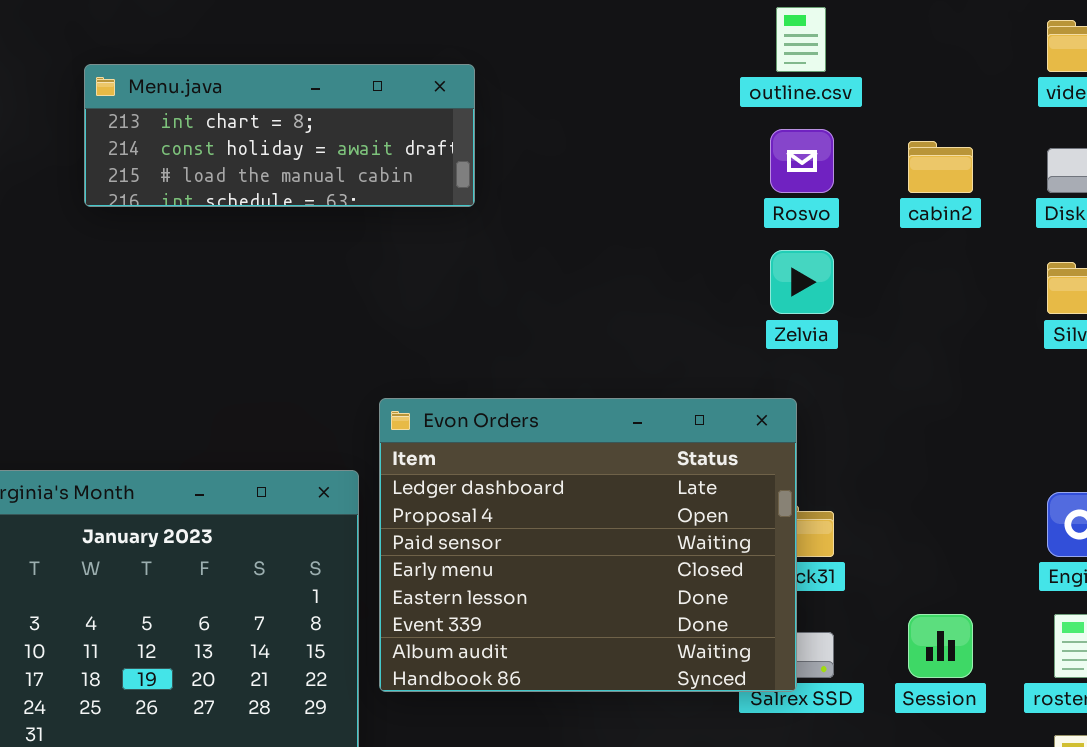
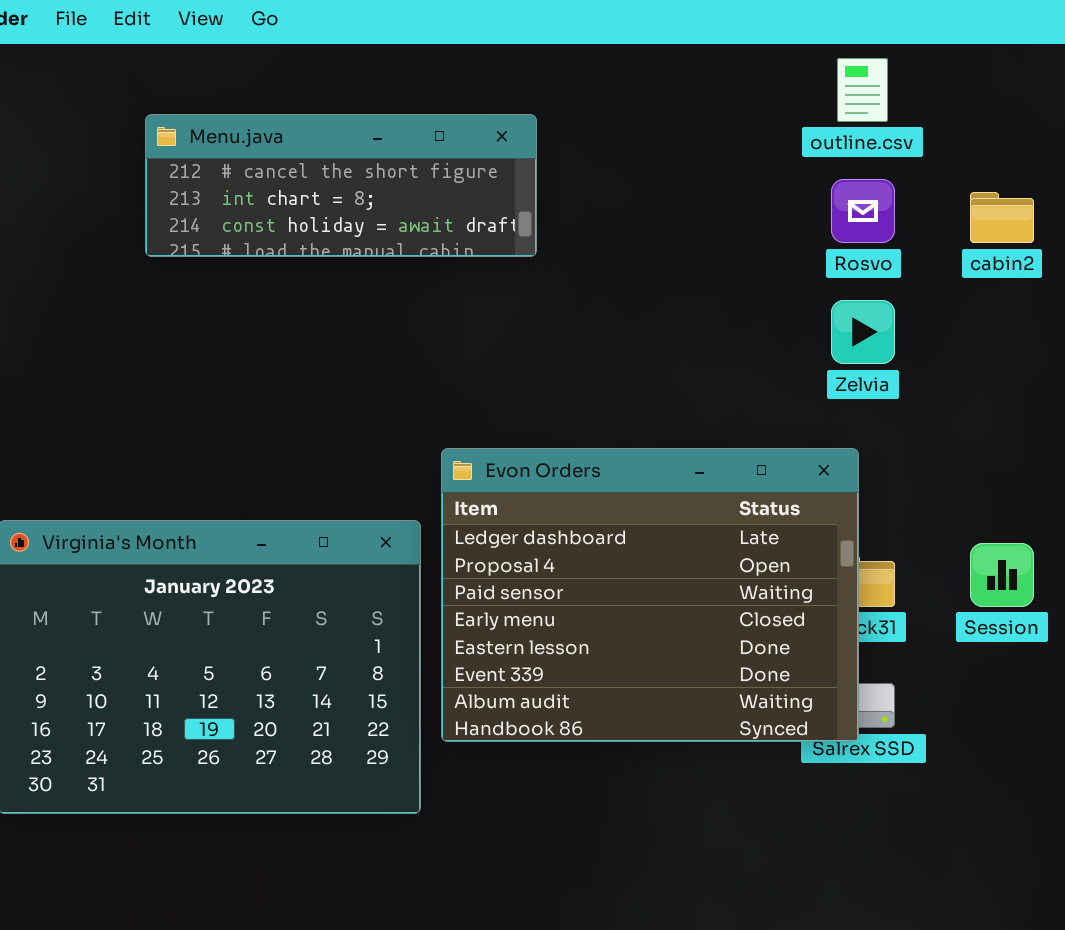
Menu.java: [84,64,475,207] -> [145,114,537,257], scrolled up 1 row
Session: [908,614,973,678] -> [970,543,1034,607], moved

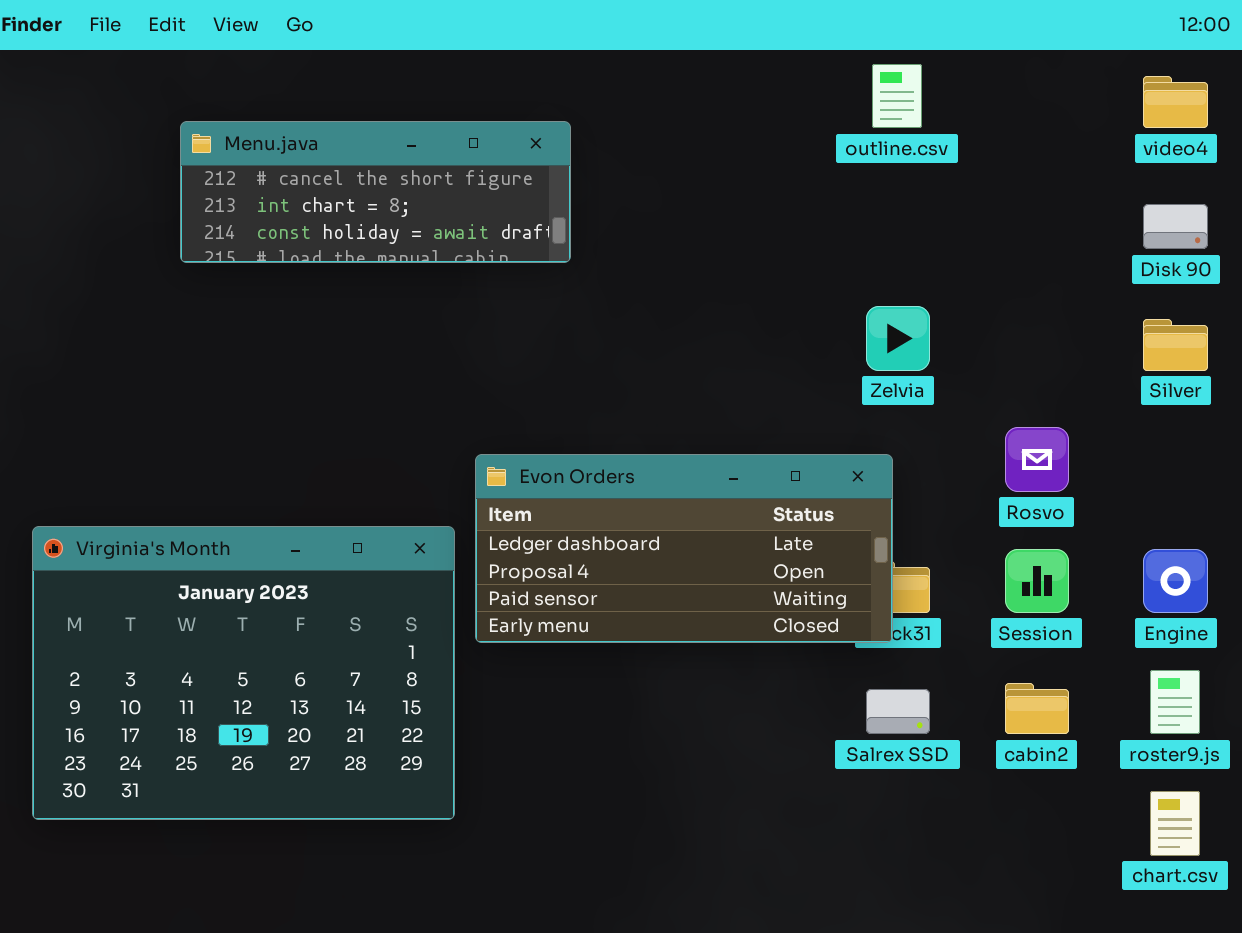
Rosvo: [831,179,895,243] -> [1005,427,1069,492], moved
cabin2: [970,192,1034,243] -> [1005,683,1069,734], moved
Evon Orders: [441,448,859,742] -> [475,454,893,643], resized

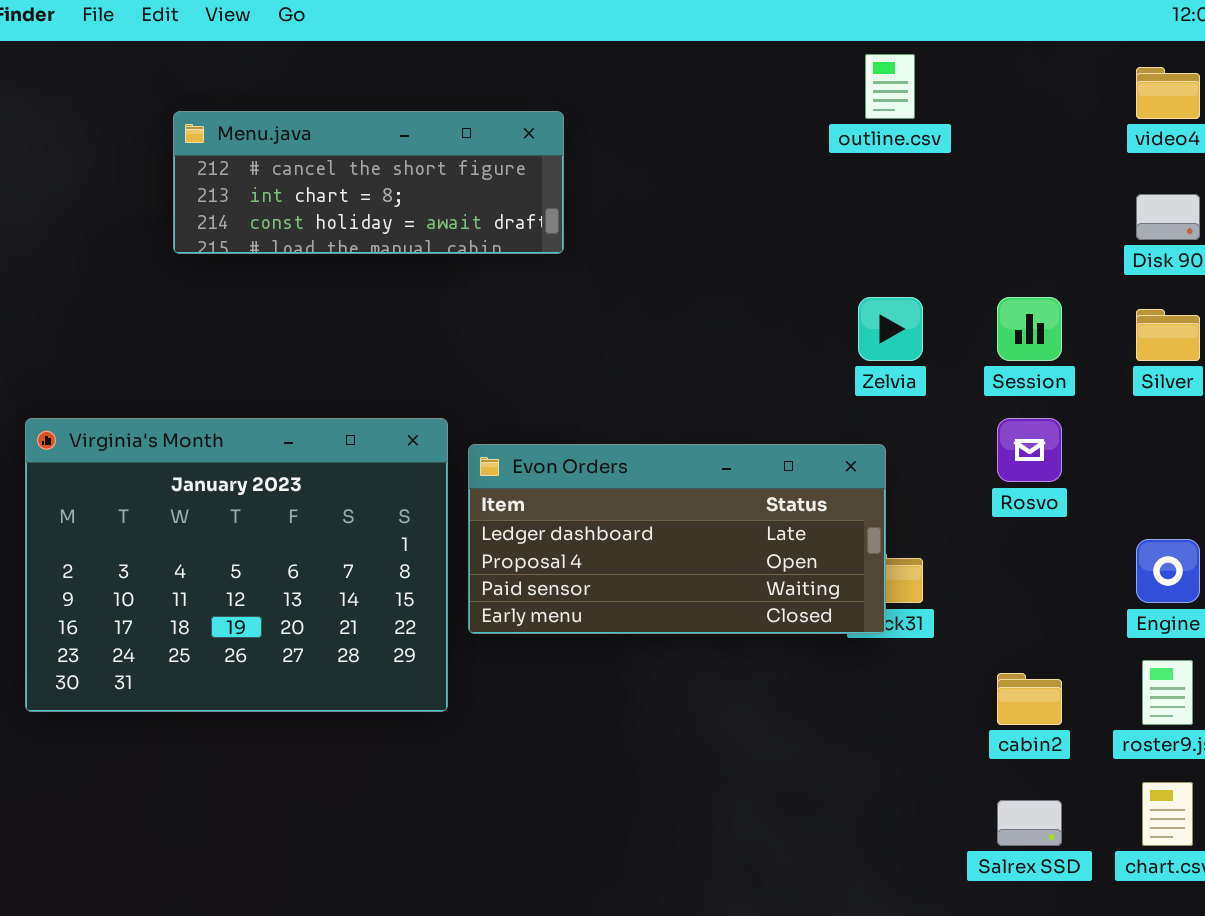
Virginia's Month: [32,526,455,820] -> [25,418,448,712], moved
Session: [1005,549,1069,613] -> [997,297,1062,361], moved
Salrex SSD: [866,689,930,734] -> [997,800,1062,846], moved

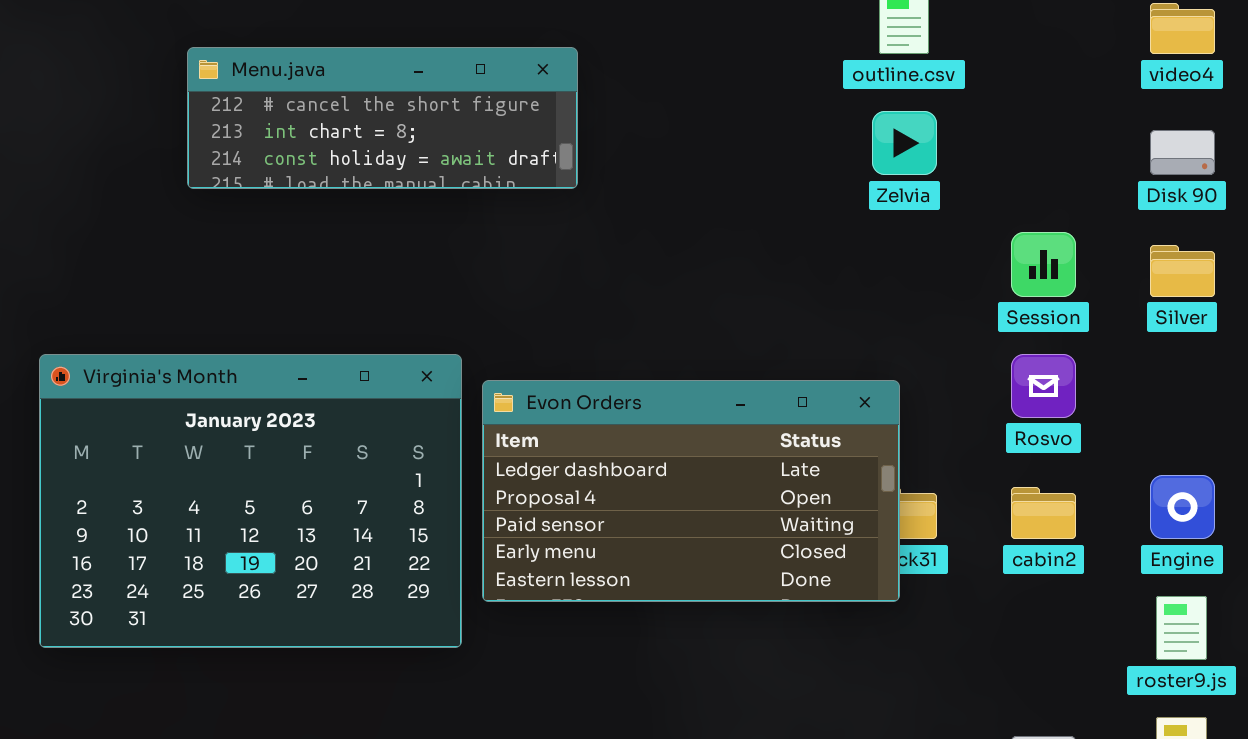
Zelvia: [858,297,923,361] -> [872,111,937,175], moved
Evon Orders: [468,444,886,634] -> [482,380,900,602], resized
cabin2: [997,673,1062,725] -> [1011,487,1076,539], moved

